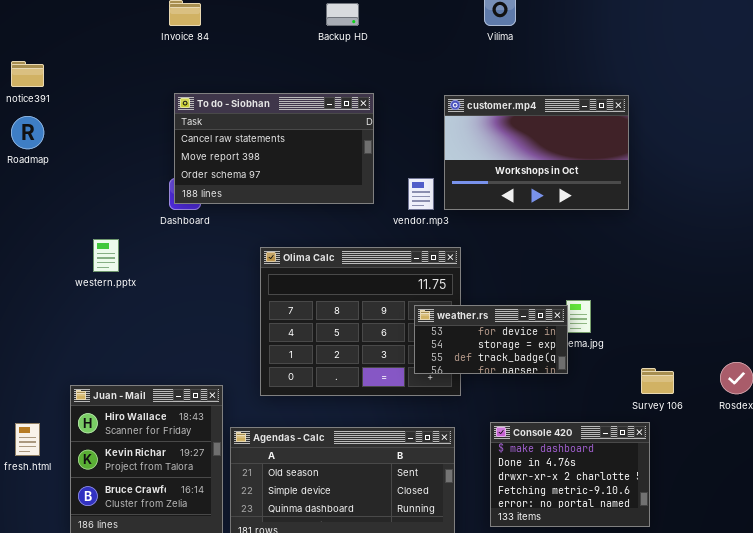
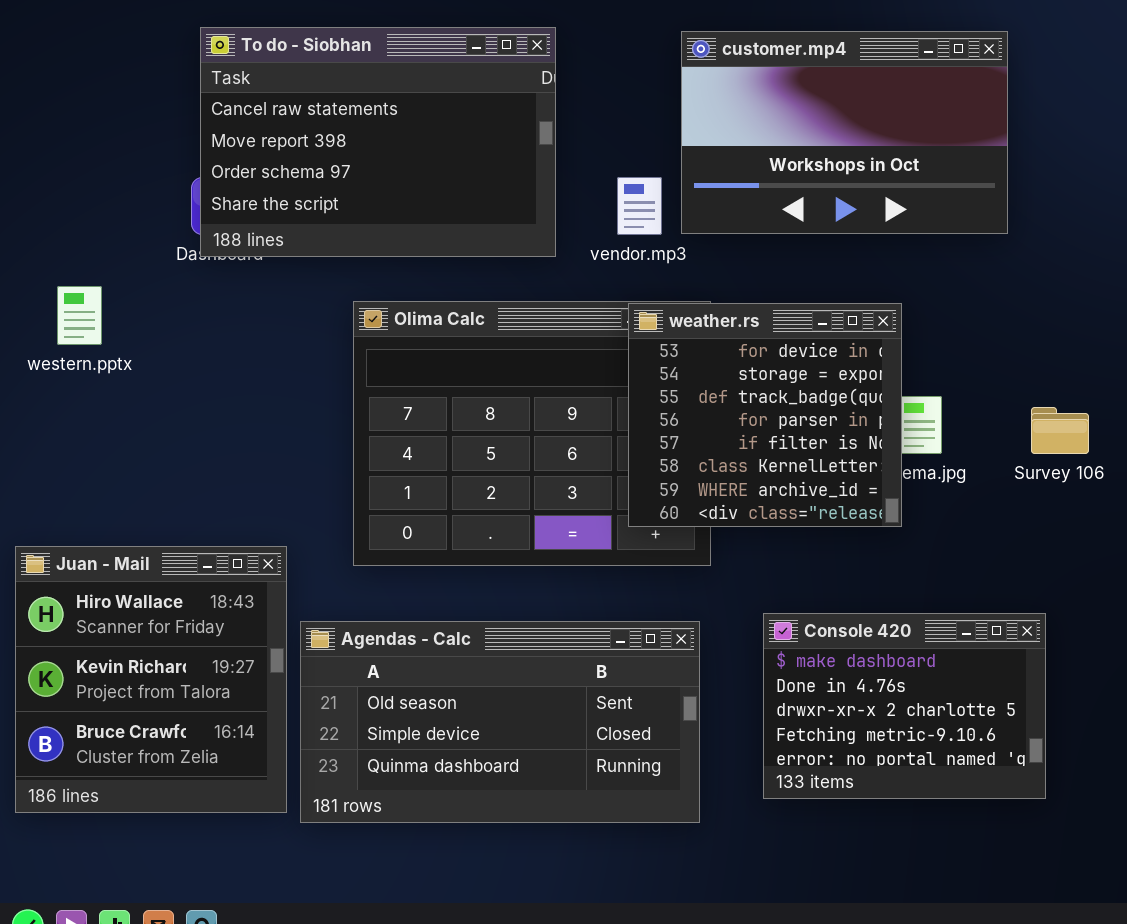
To do - Siobhan: [174,93,374,204] -> [200,27,556,257], resized
weather.rs: [414,305,568,374] -> [628,303,902,527], resized
Survey 106: [641,368,674,394] -> [1031,407,1089,454], moved

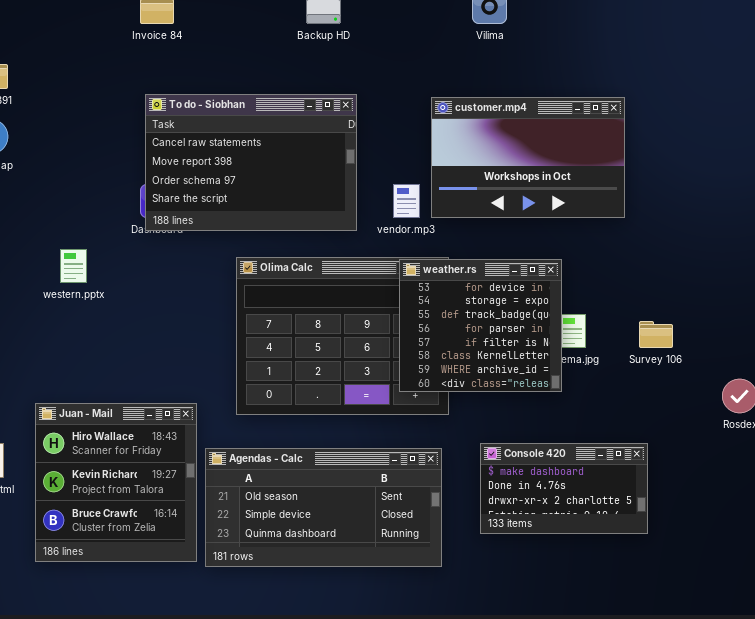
Console 420: [763,613,1046,799] -> [480,443,648,534], resized

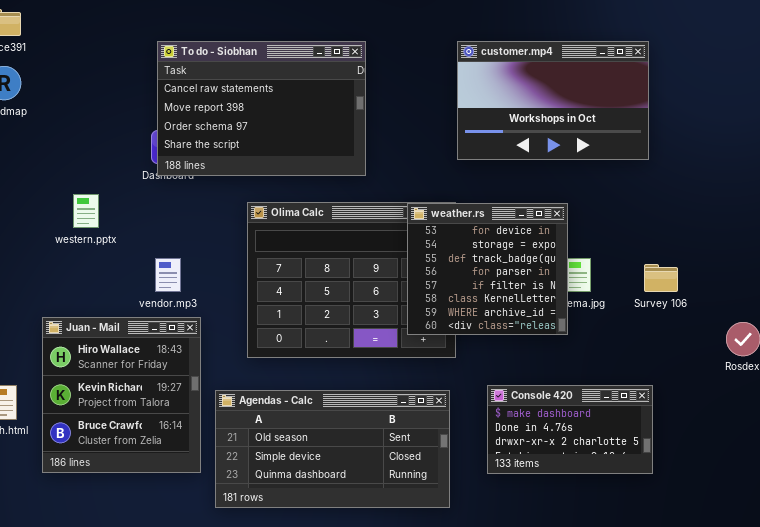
customer.mp4: [431,97,625,218] -> [457,41,649,160], moved
vendor.mp3: [393,184,420,218] -> [155,258,181,292], moved
Juan - Mail: [35,403,197,562] -> [42,317,201,473], moved

